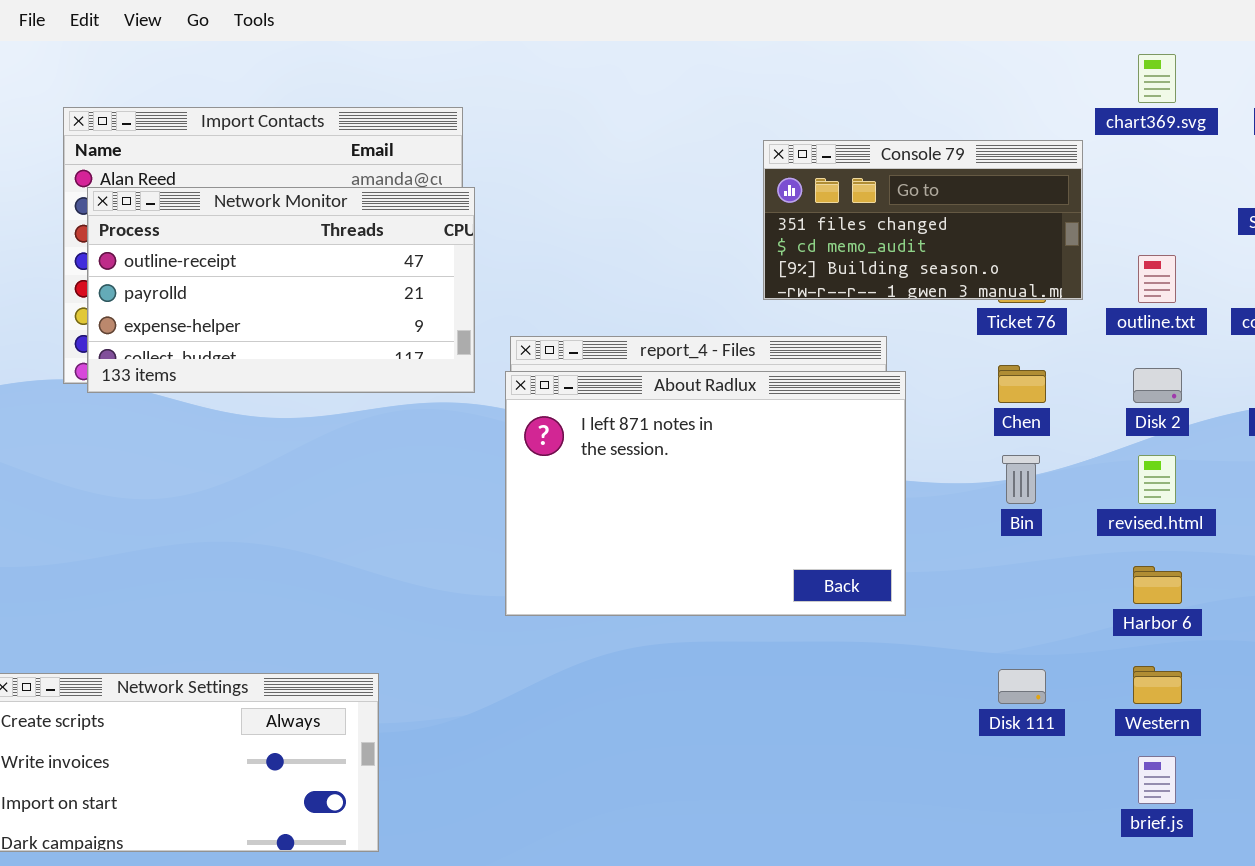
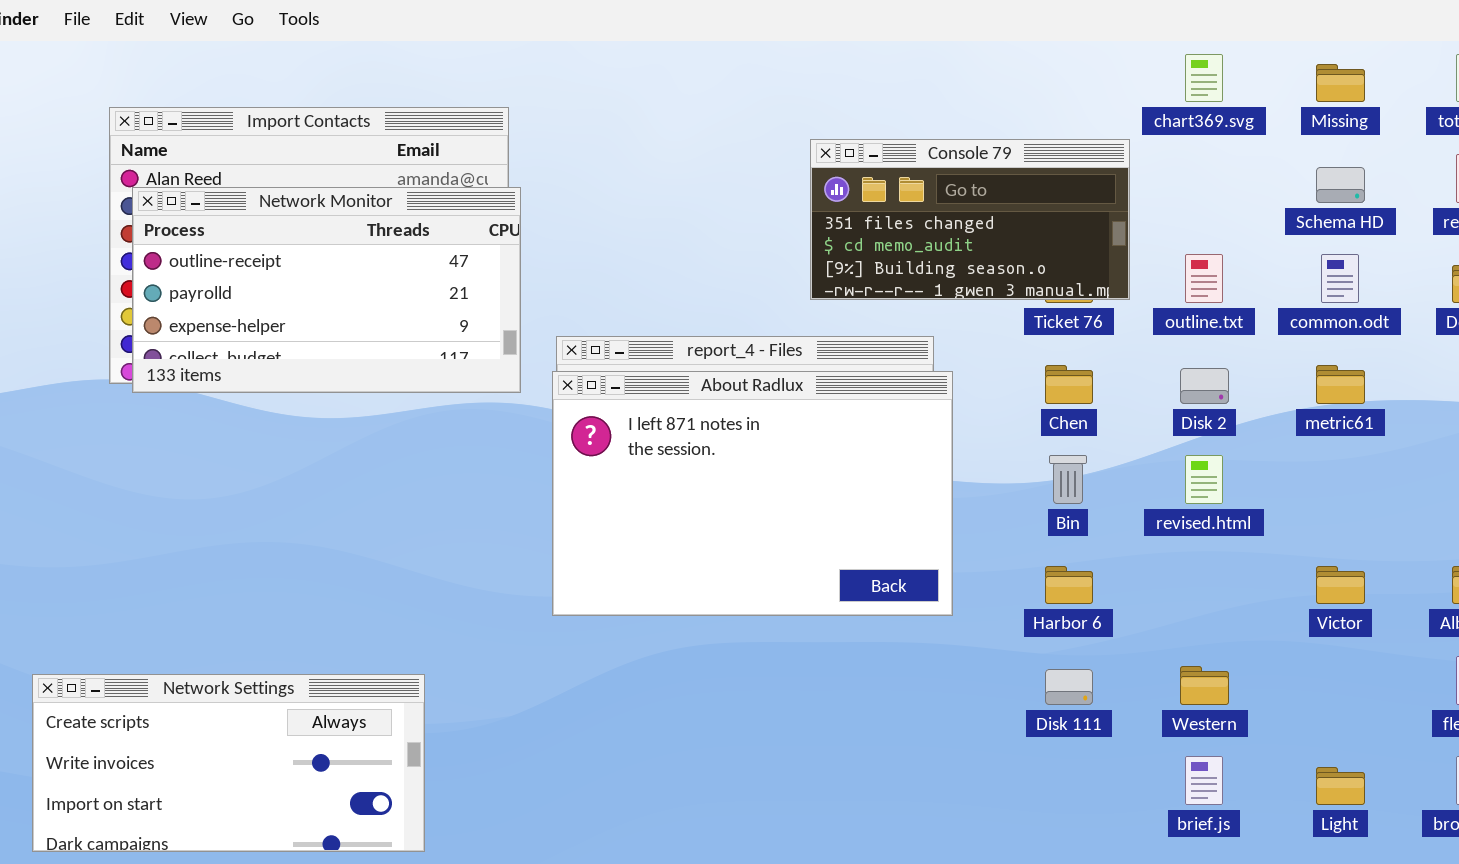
Harbor 6: [1133,566,1182,604] -> [1045,566,1093,604], moved

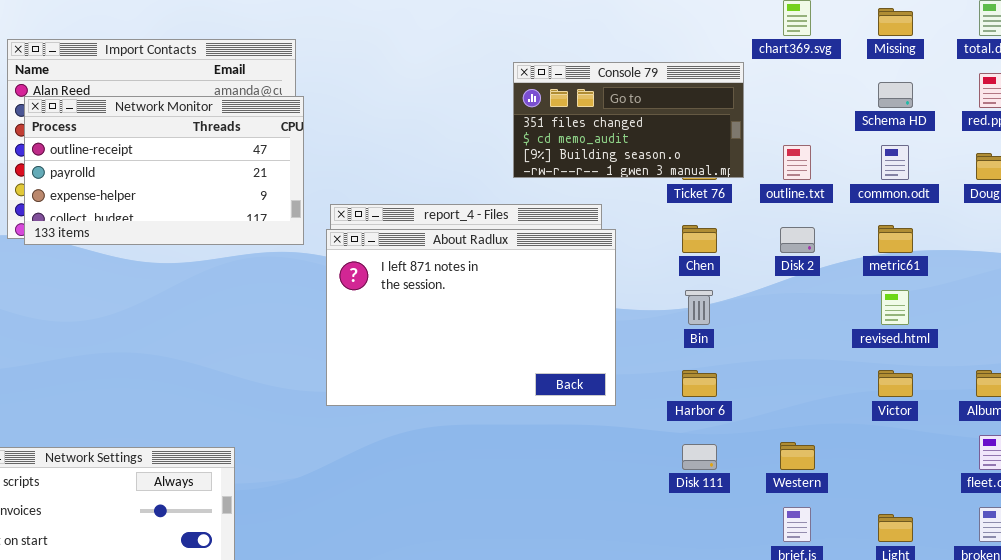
revised.html: [1185,455,1223,504] -> [881,290,909,325], moved

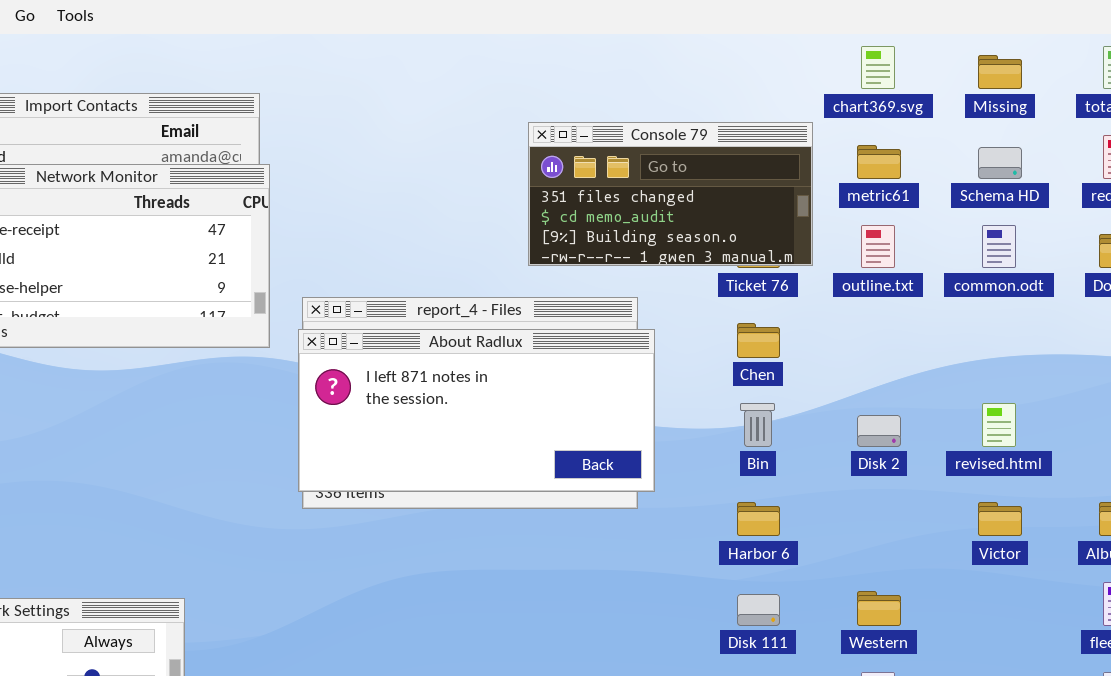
metric61: [878,225,913,253] -> [857,145,901,179], moved
Disk 2: [780,227,815,253] -> [857,415,901,447], moved
About Radlux: [326,229,616,406] -> [298,329,655,492], resized

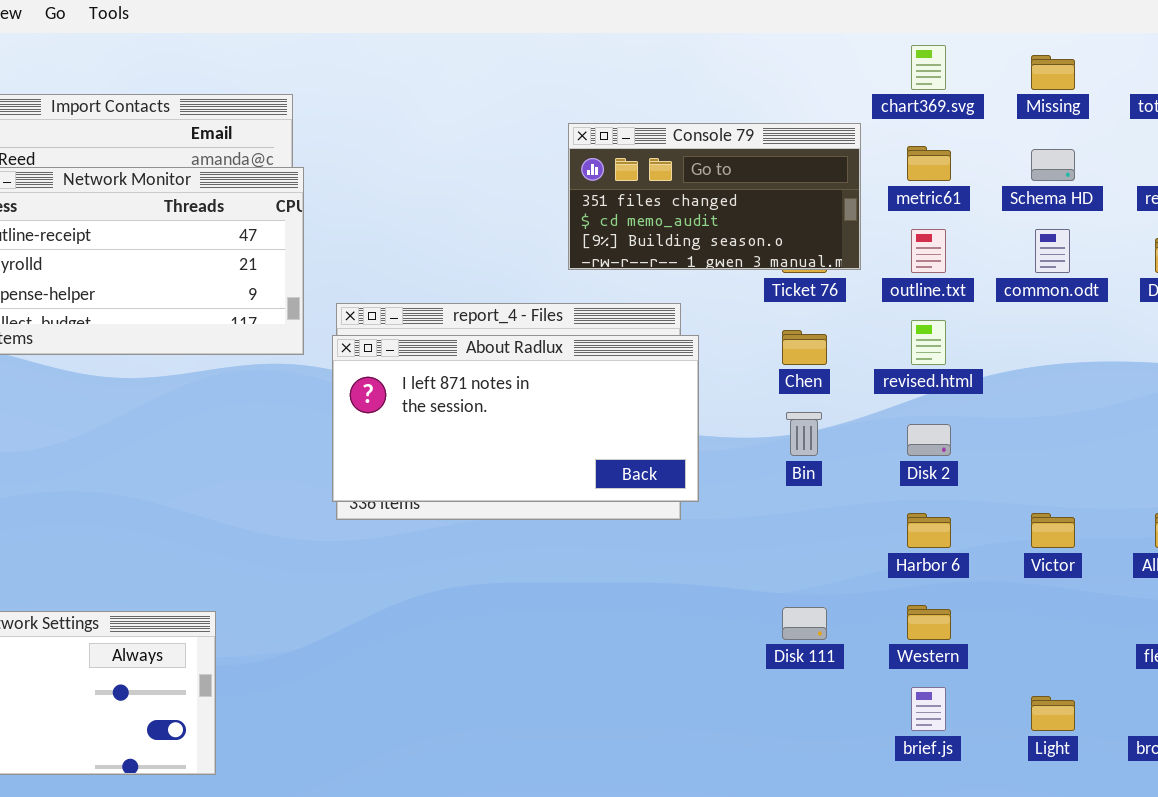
revised.html: [982,403,1016,447] -> [911,320,946,365], moved
Harbor 6: [737,502,780,536] -> [907,513,951,548], moved

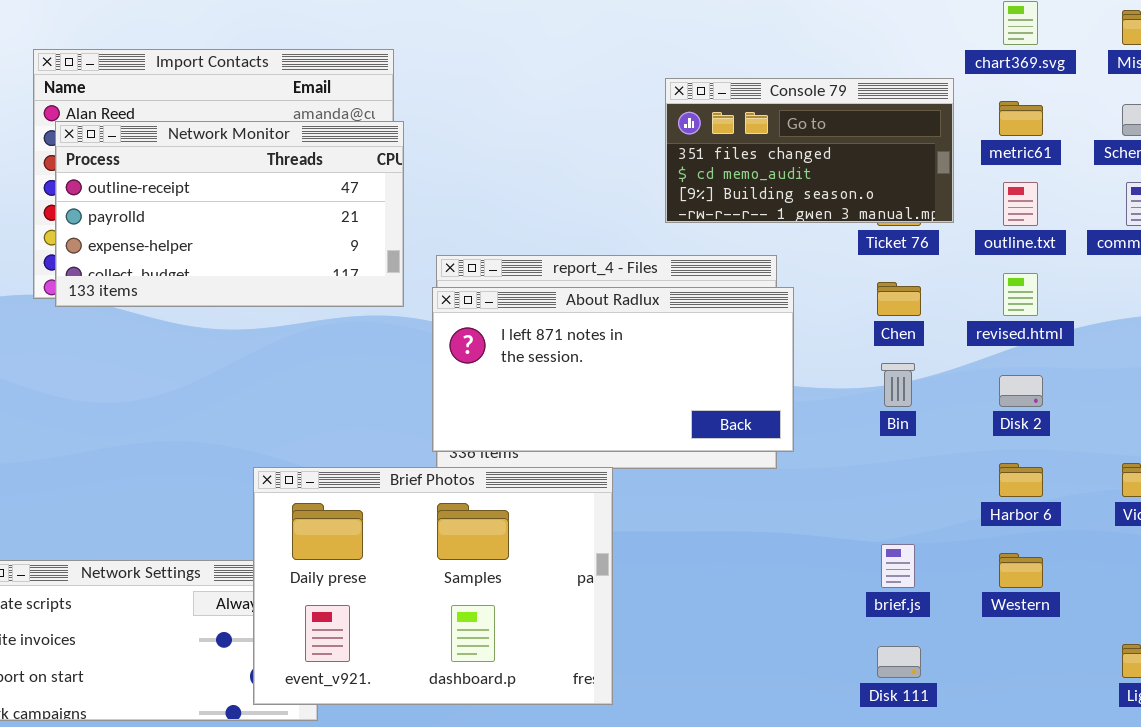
Brief Photos: none -> [253,467,613,705], opened
Disk 111: [782,607,827,640] -> [877,646,921,678], moved
brief.js: [911,687,946,731] -> [881,544,915,588], moved

